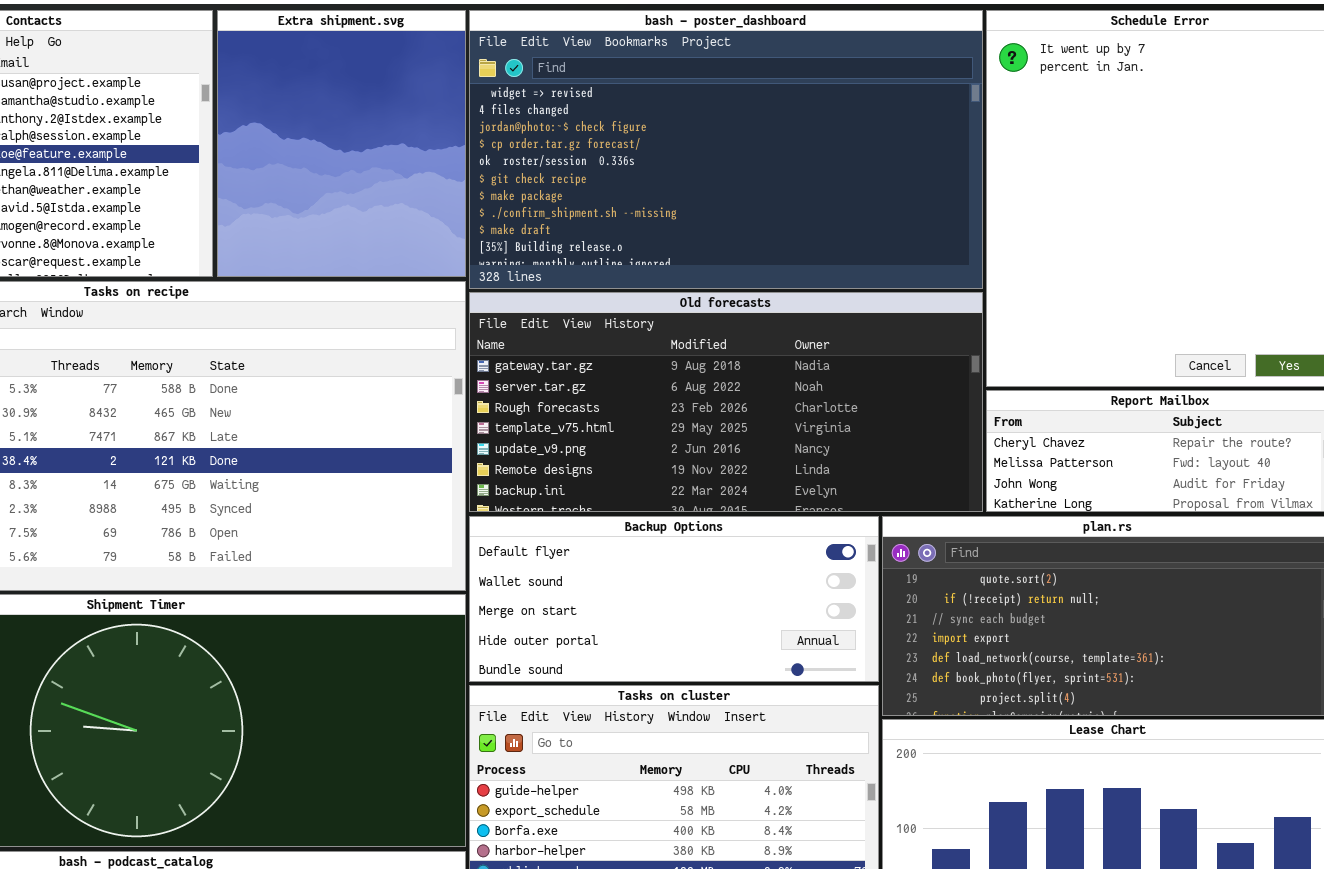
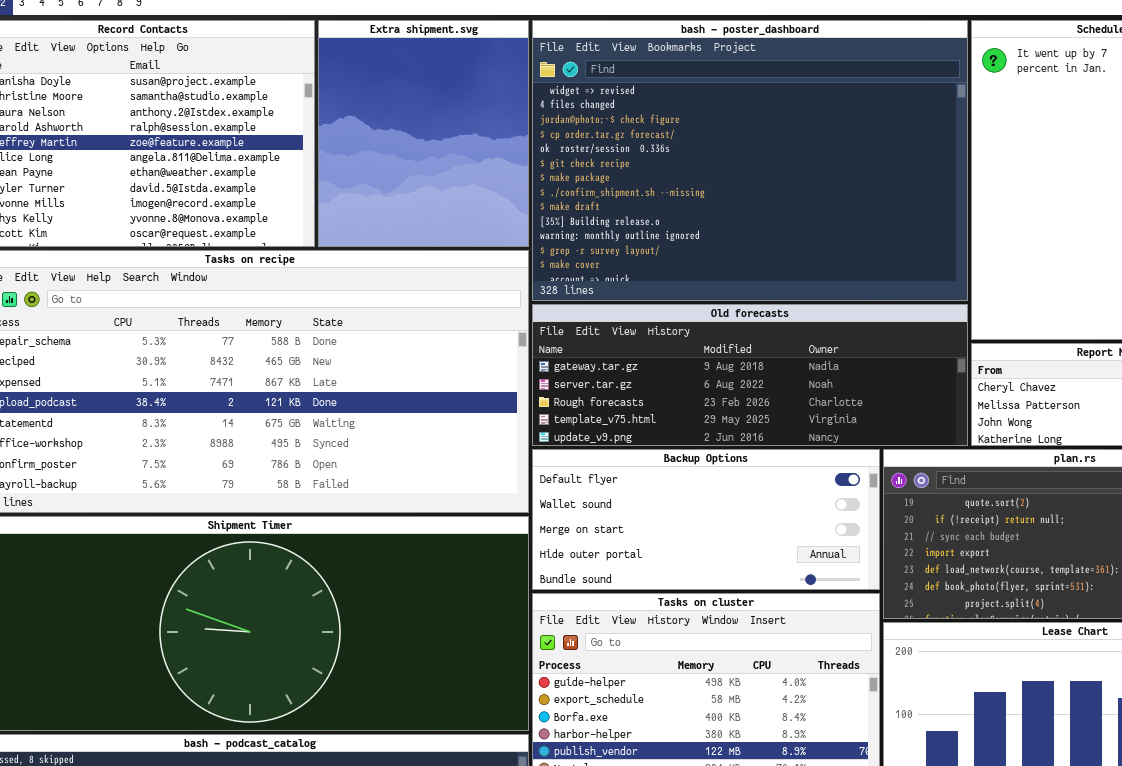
bash - poster_dashboard: [469,10,983,289] -> [532,20,968,301], resized
Old forecasts: [469,292,983,512] -> [532,304,968,446], resized

